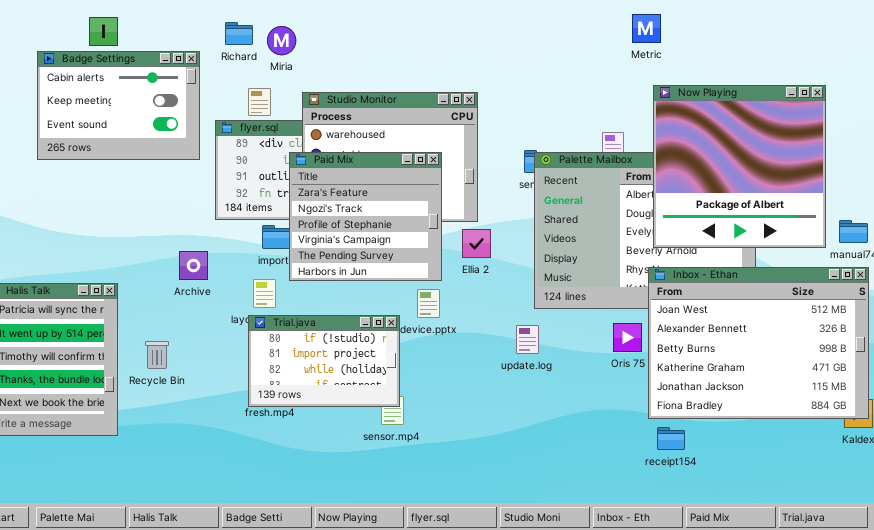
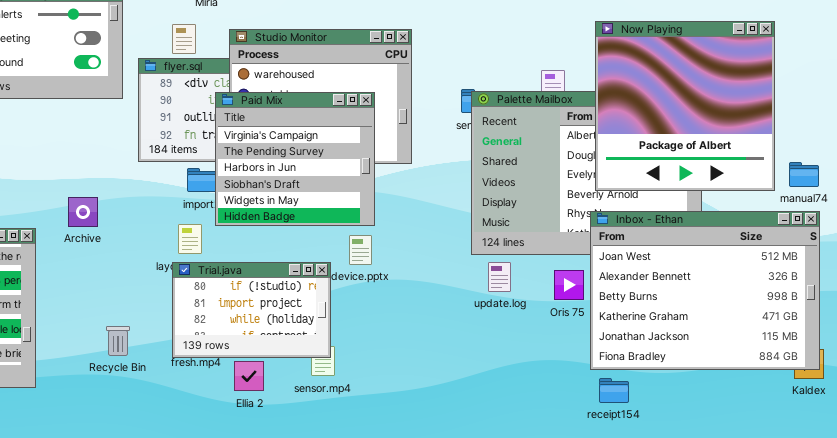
Paid Mix: [289,152,442,281] -> [215,92,375,226], scrolled down 3 rows
Ellia 2: [462,229,491,258] -> [234,361,264,391], moved
Archive: [179,251,208,280] -> [68,197,98,227], moved
update.log: [516,325,539,354] -> [488,262,511,292], moved
Recycle Bin: [145,341,169,369] -> [106,326,130,356], moved

